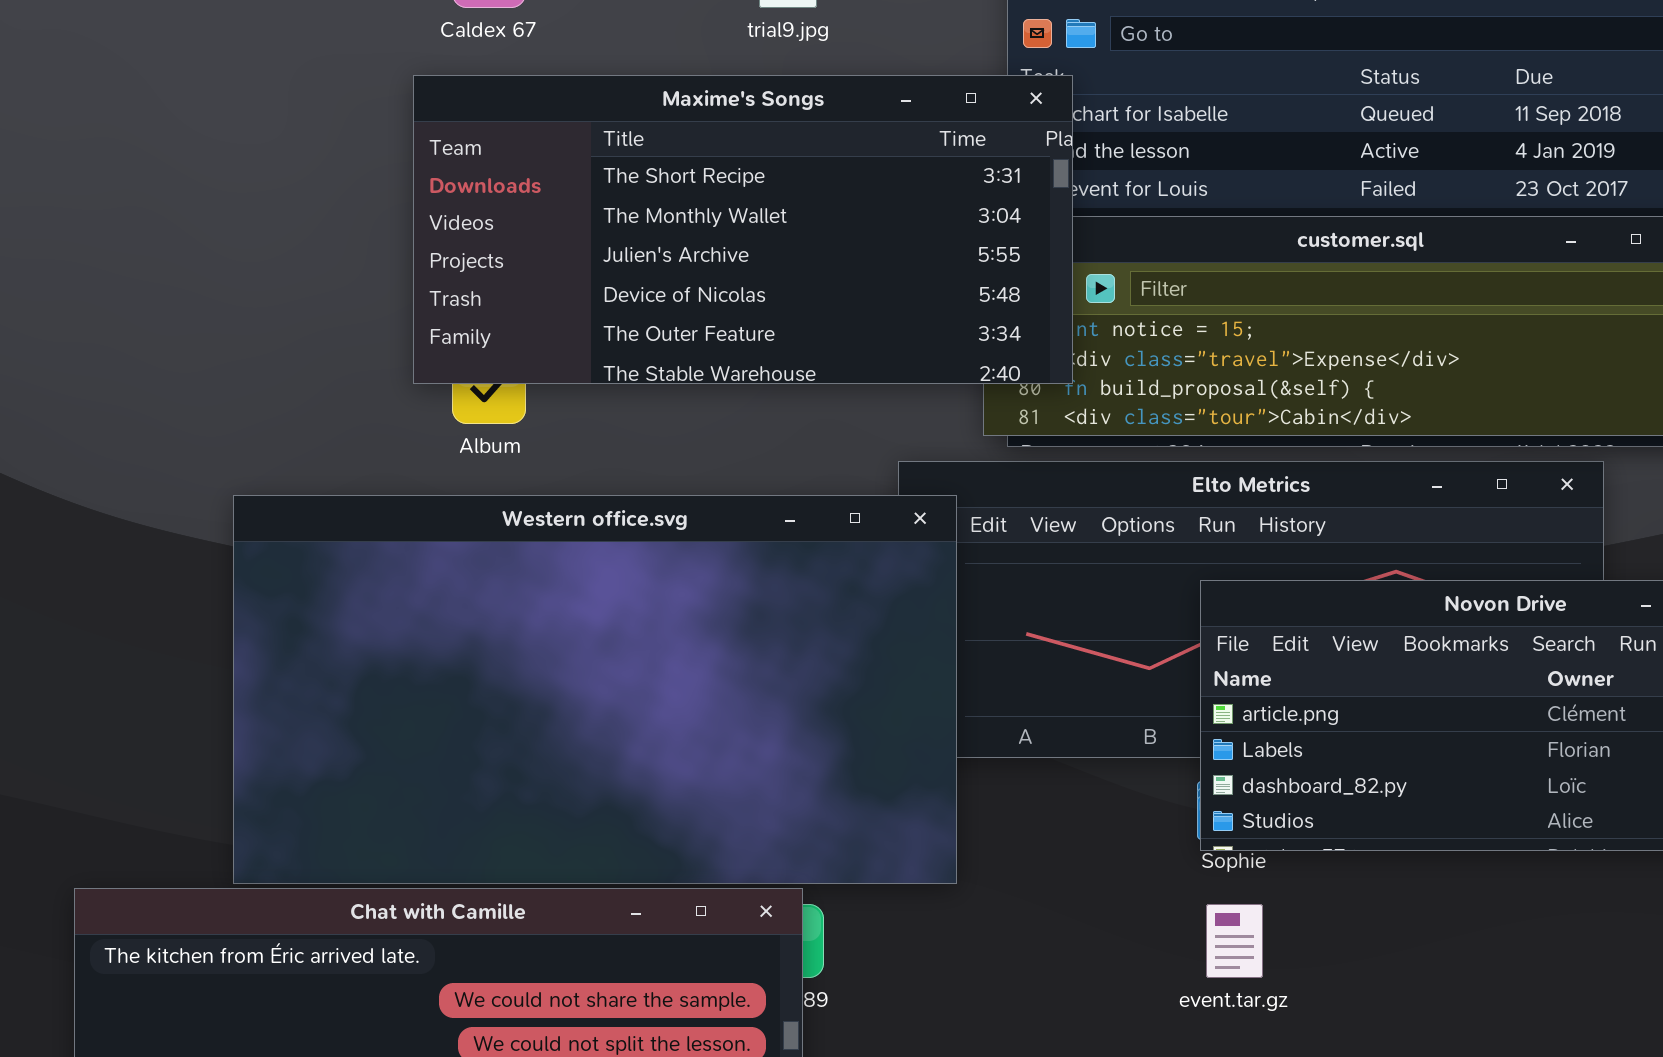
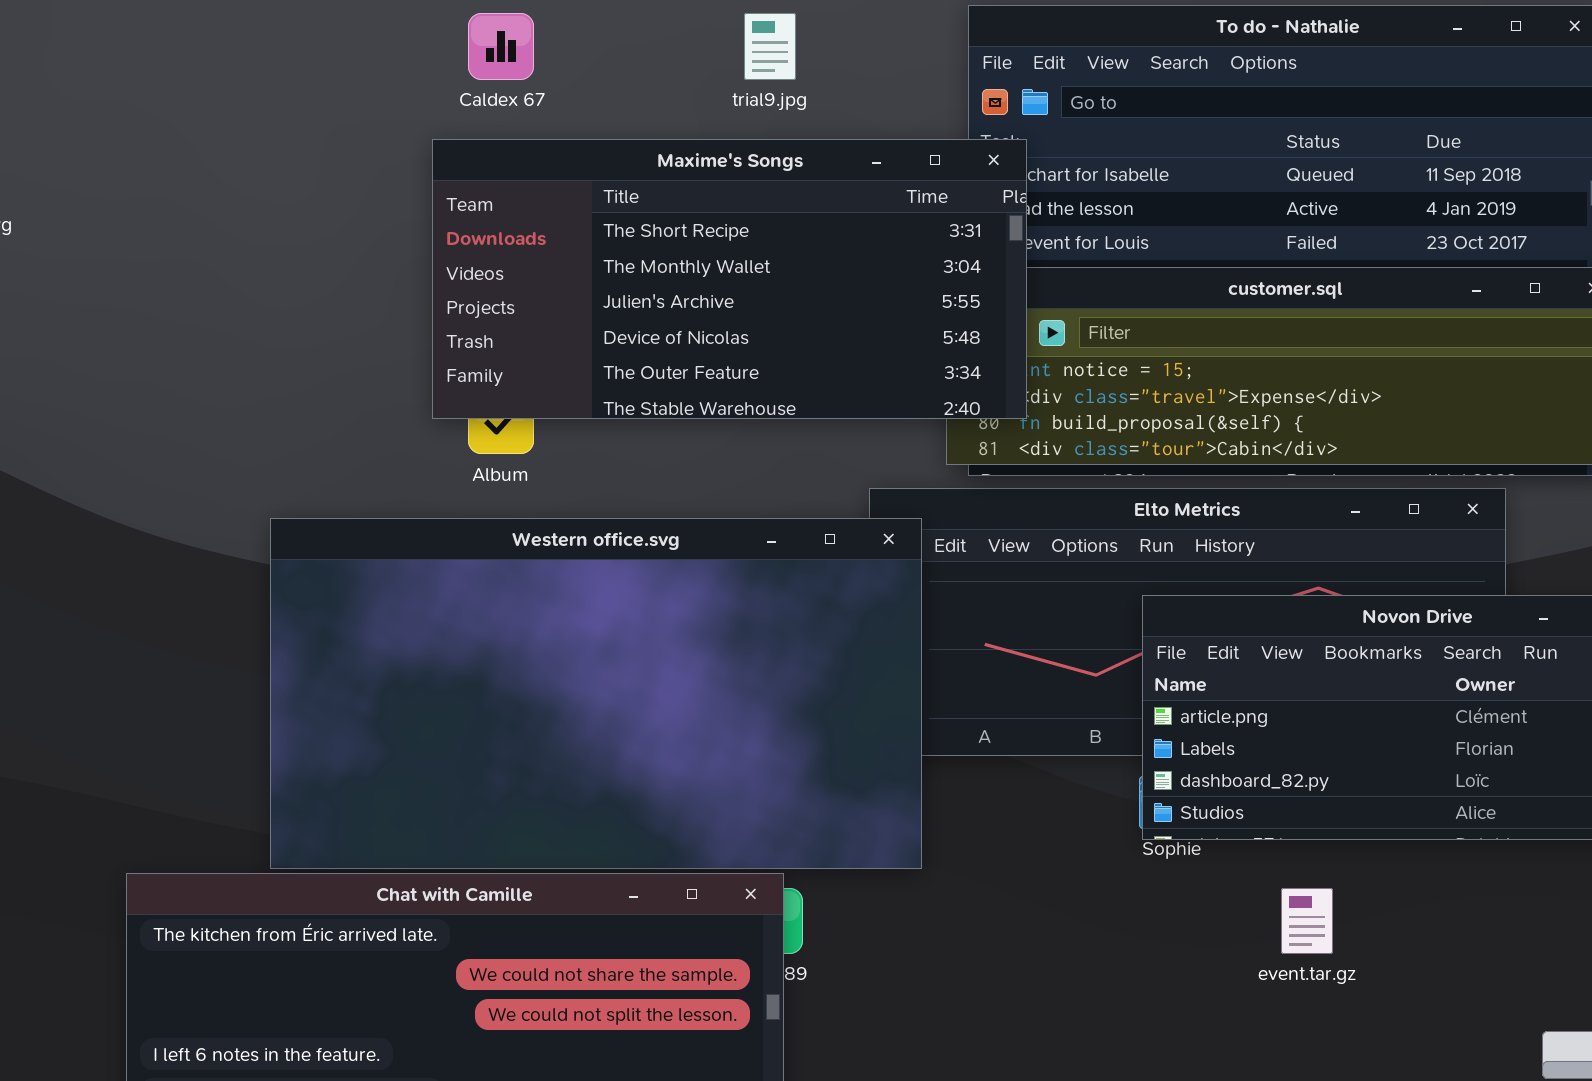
event.tar.gz: [1206,904,1263,978] -> [1281,888,1333,954], moved

